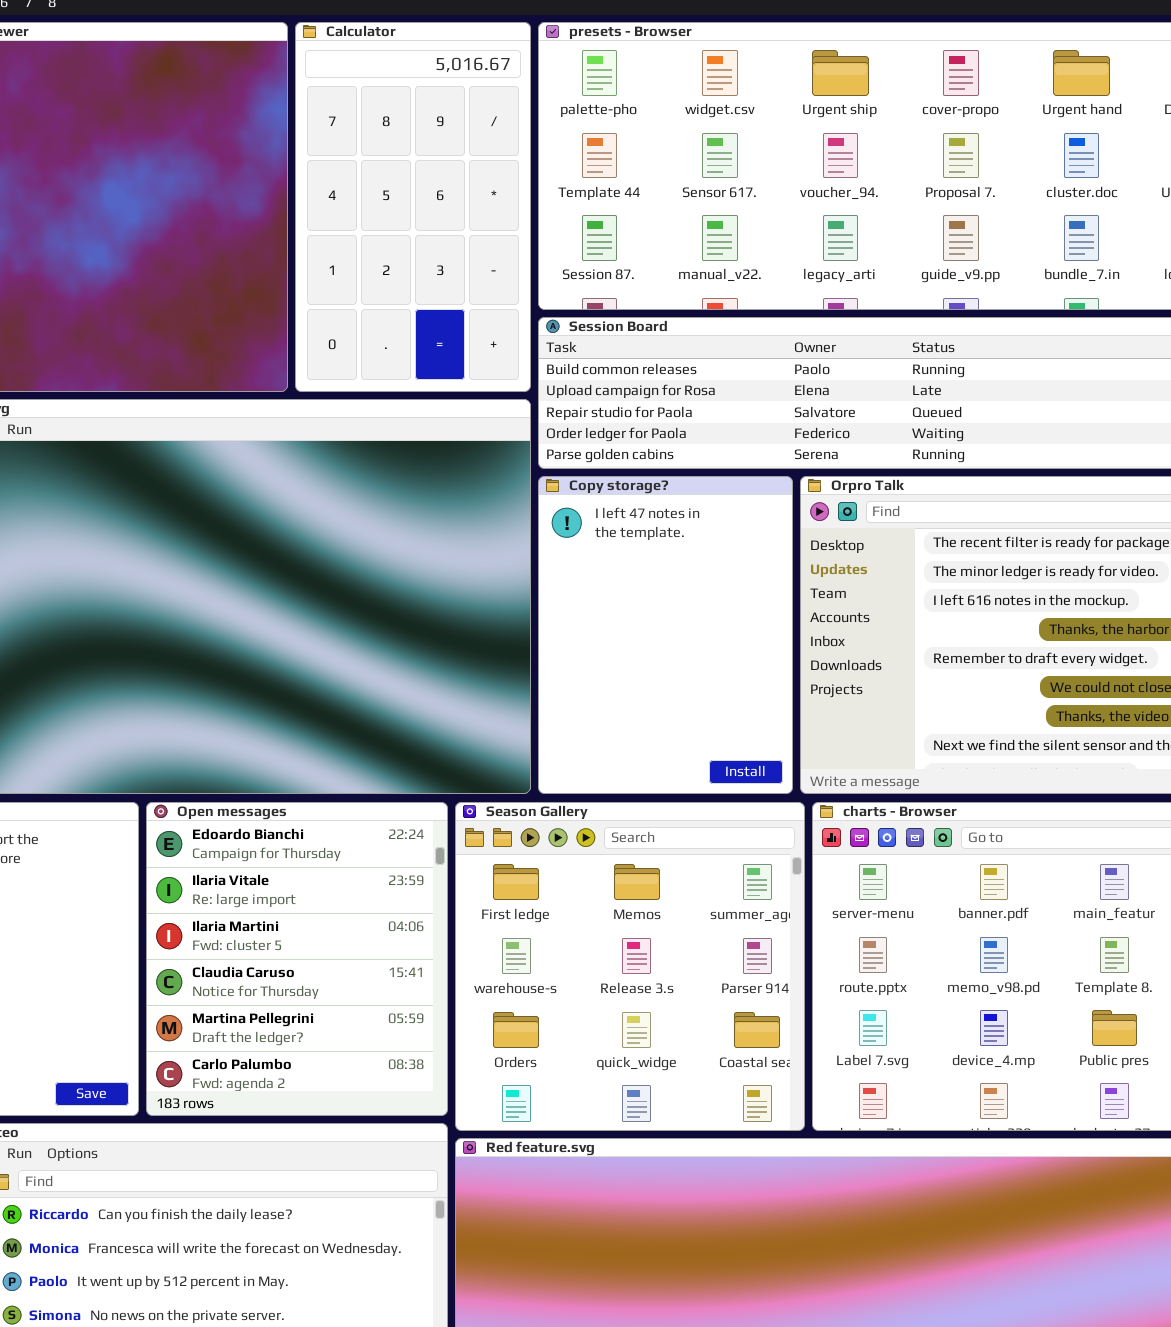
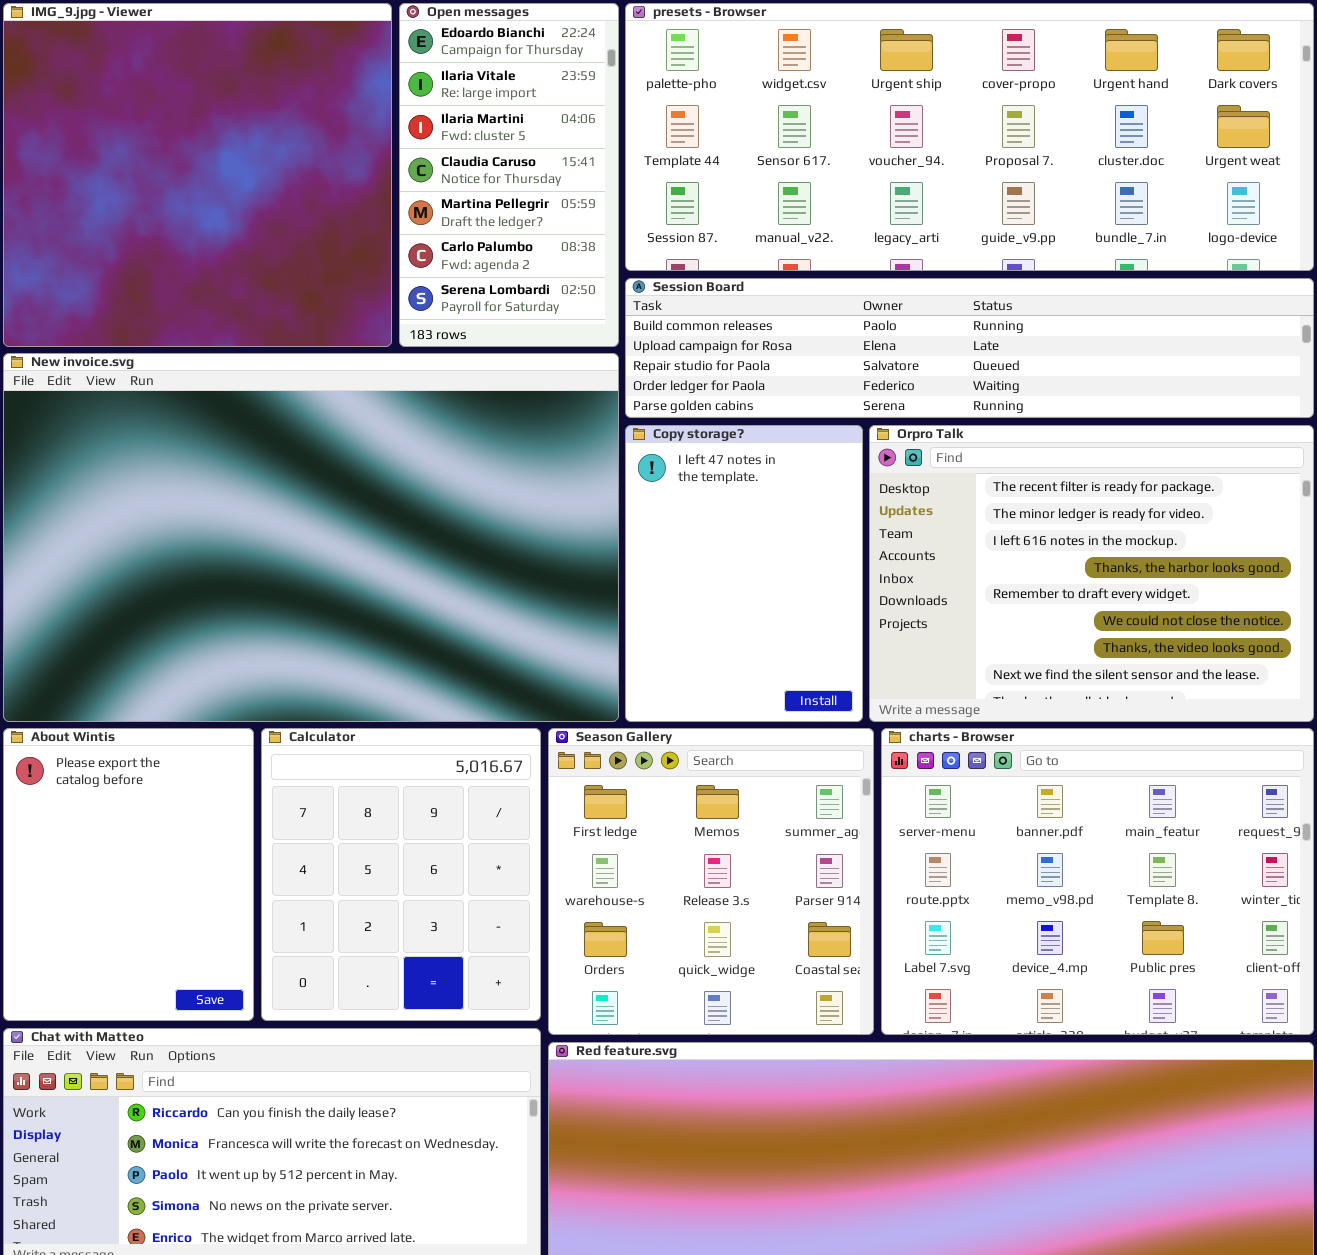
Calculator: [295,22,531,392] -> [261,728,541,1021], moved, resized
Open messages: [146,802,448,1116] -> [399,3,619,347], moved, resized

